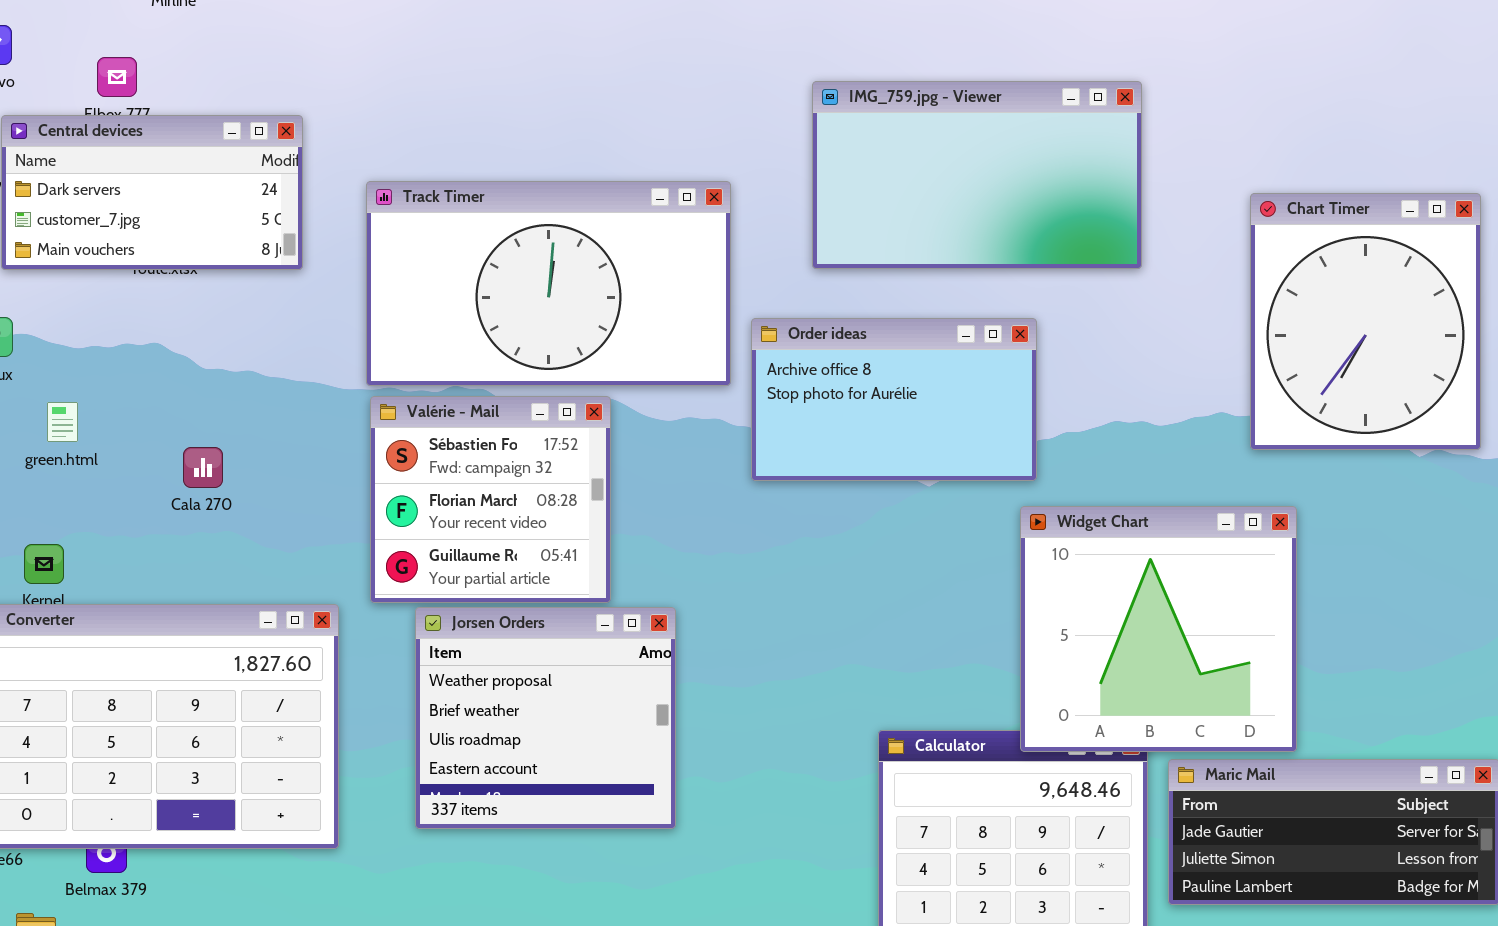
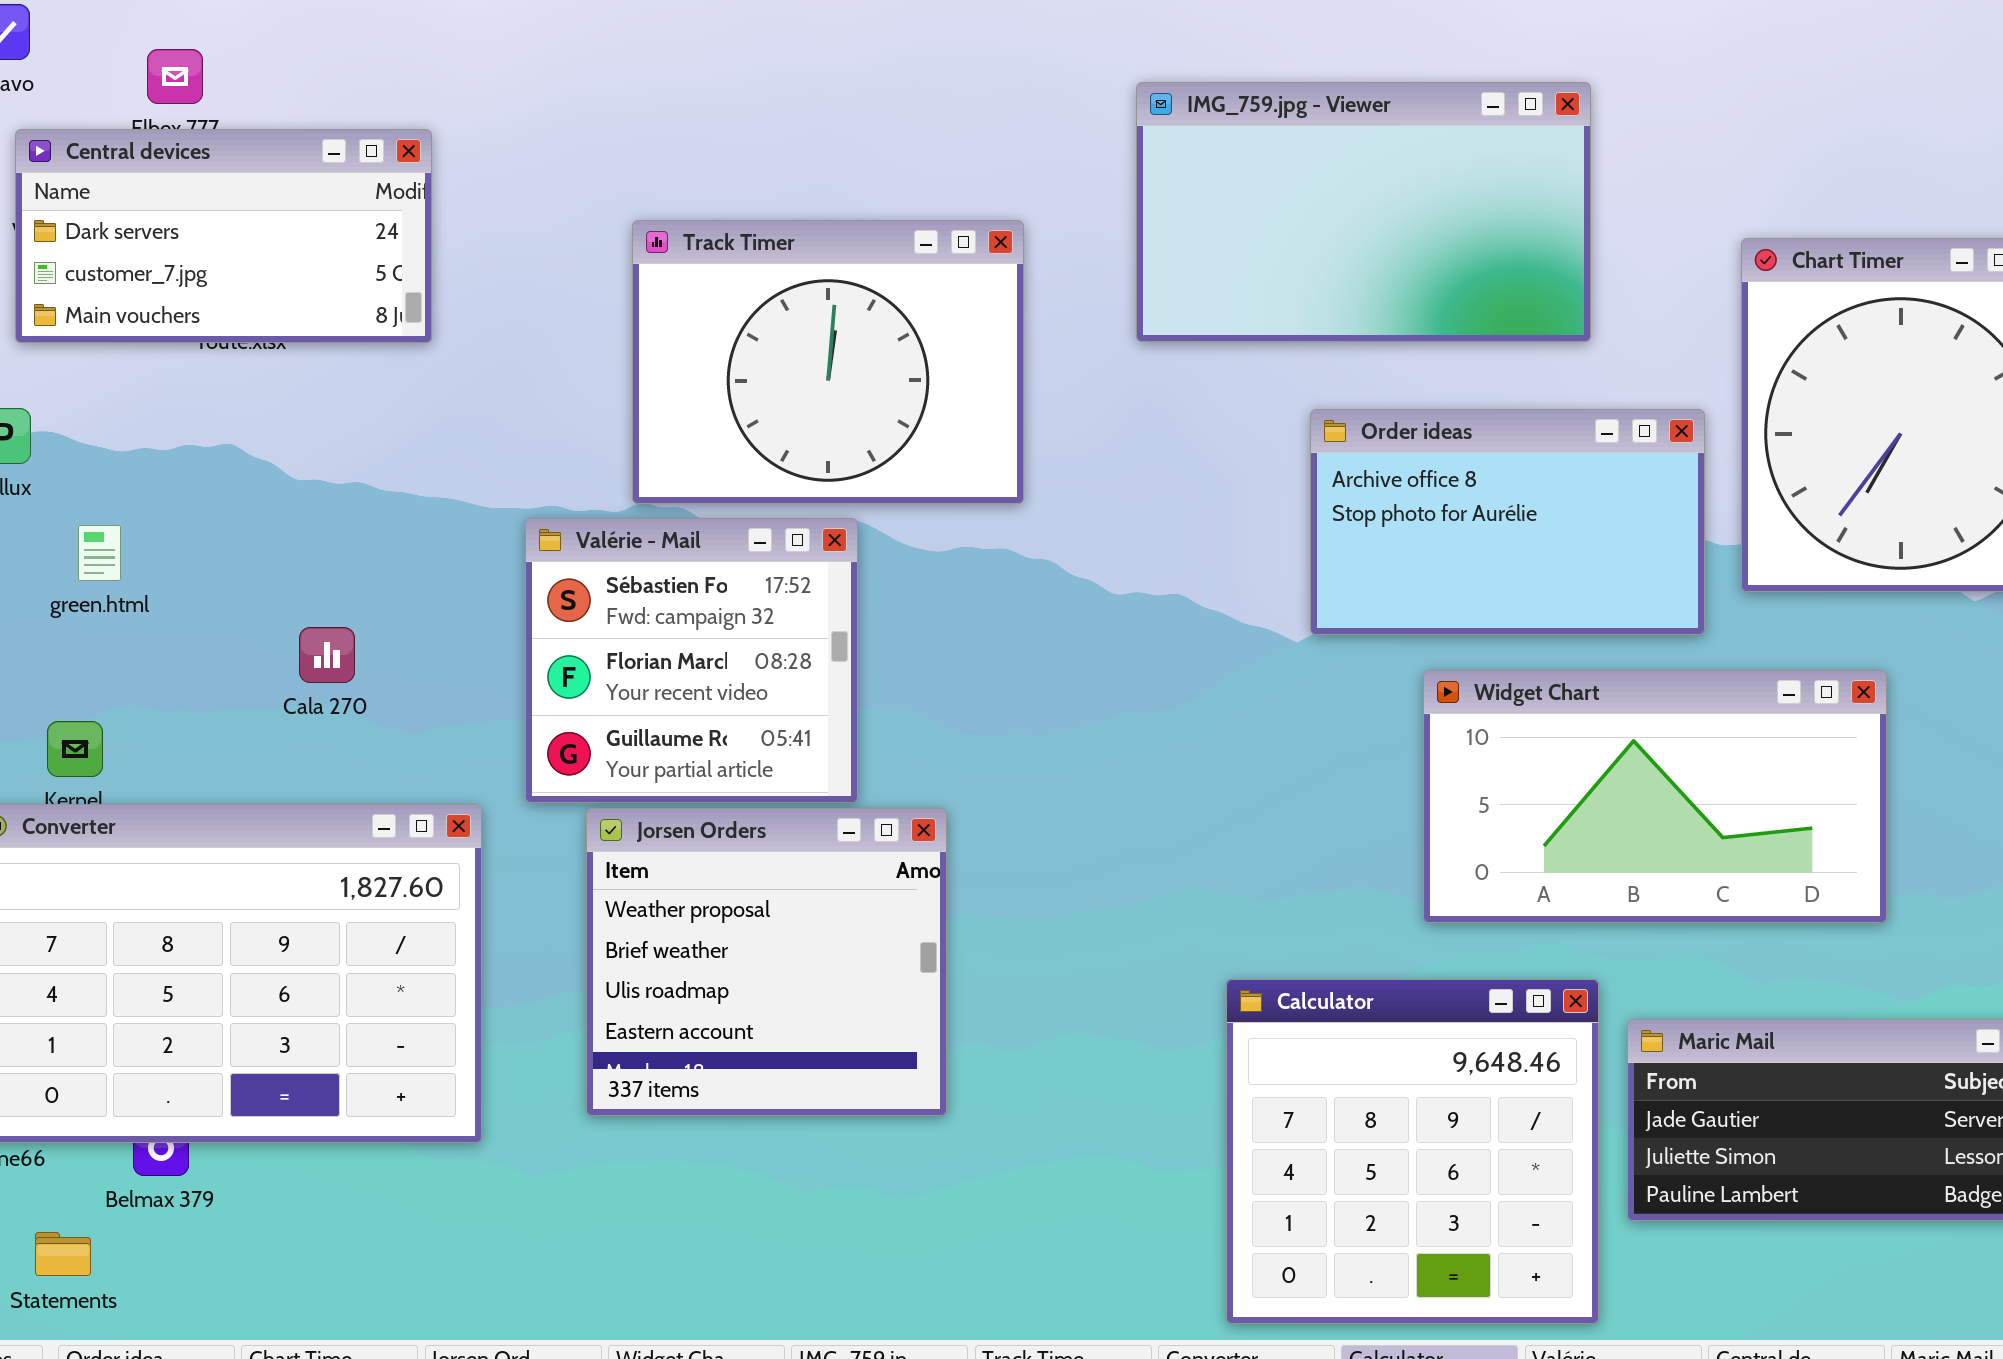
Track Timer: [366,181,731,386] -> [632,220,1024,504], resized
Order ideas: [751,318,1037,481] -> [1310,409,1705,635], moved
Cala 270: [183,447,223,488] -> [299,627,355,683], moved
Widget Chart: [1020,506,1297,752] -> [1423,670,1887,923], resized

